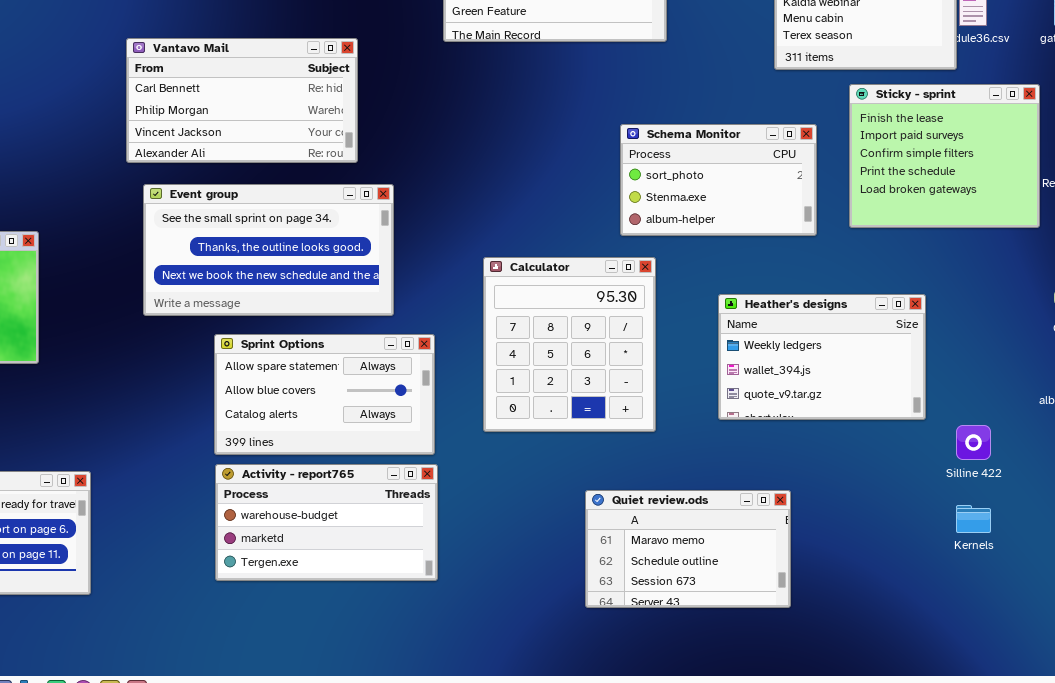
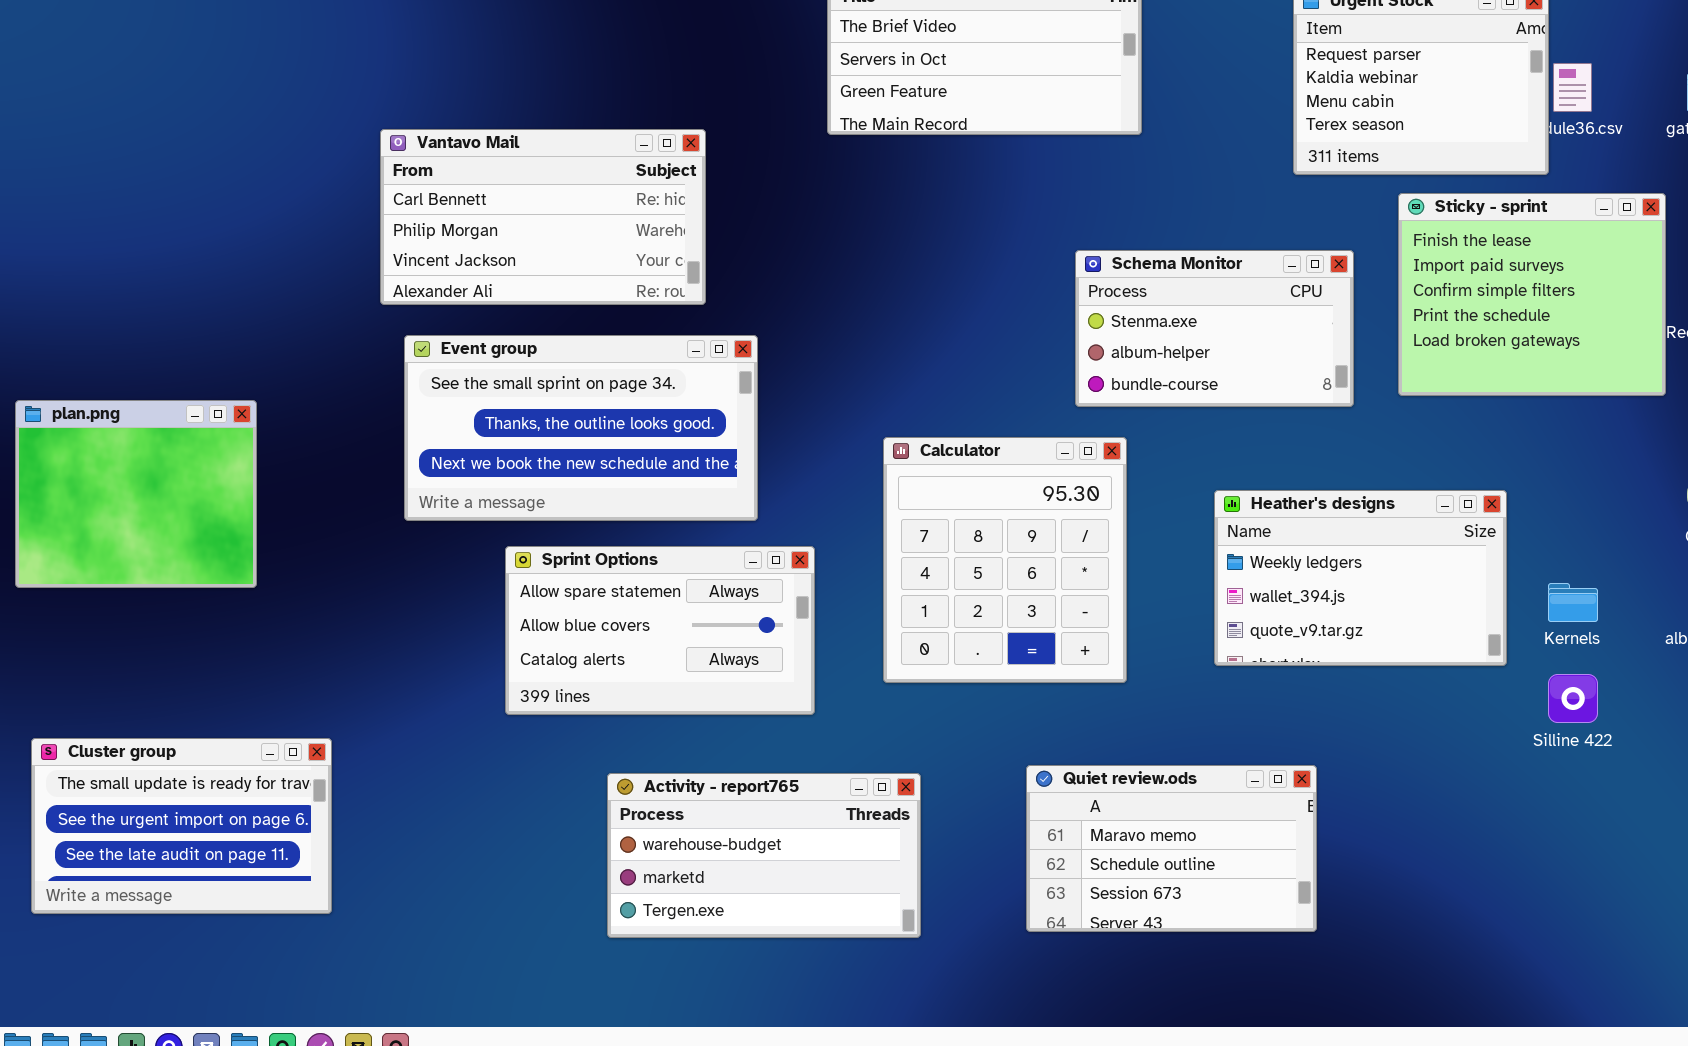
Schema Monitor: [620,124,817,236] -> [1075,250,1354,407], scrolled down 1 row
Activity - report765: [215,464,438,581] -> [607,773,921,938], moved
Kernels: [956,505,991,533] -> [1548,583,1598,622], moved

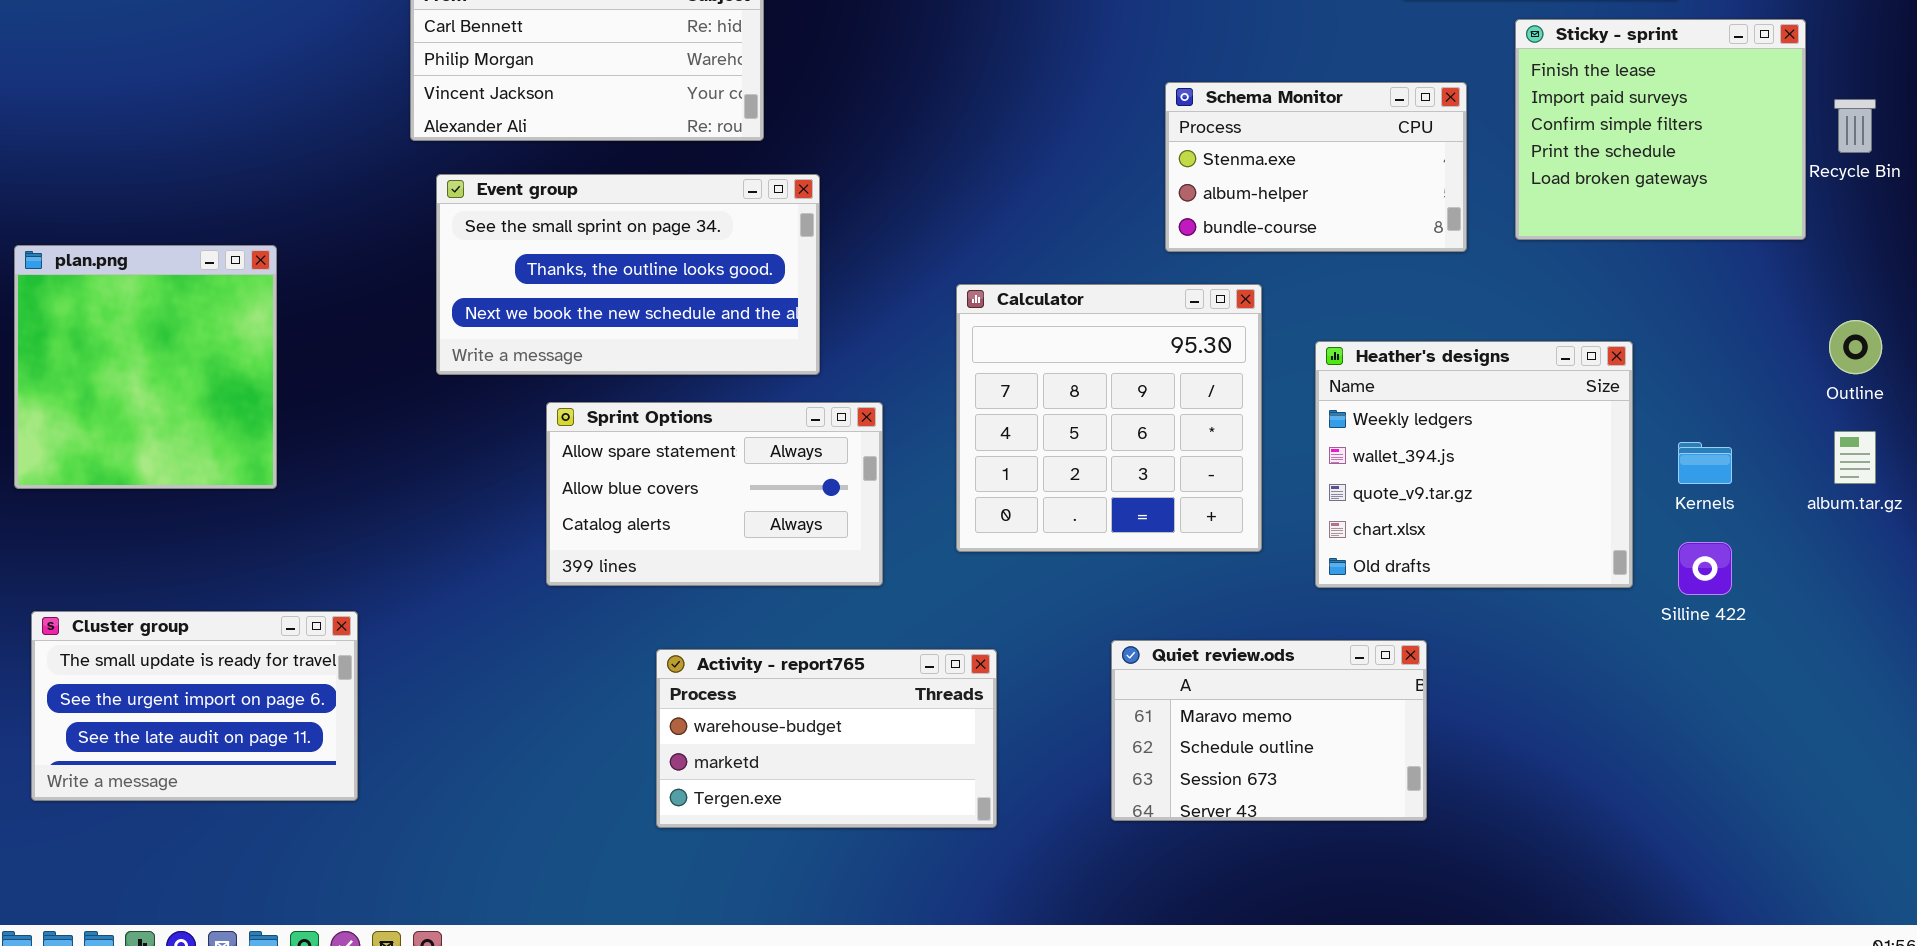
plan.png: [15,400,257,588] -> [14,245,277,489], resized
Calculator: [883,437,1127,683] -> [956,284,1262,552], resized
Heather's designs: [1214,490,1507,666] -> [1315,341,1633,588], resized

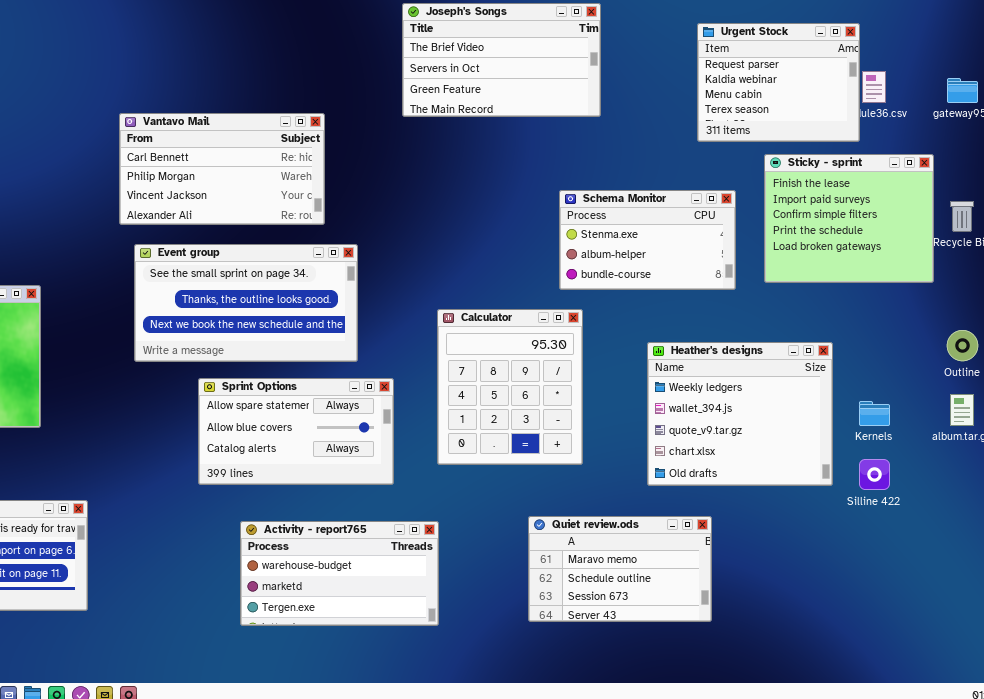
Calculator: [956,284,1262,552] -> [437,309,583,465], resized
Activity - report765: [656,649,997,828] -> [240,521,439,626], moved

